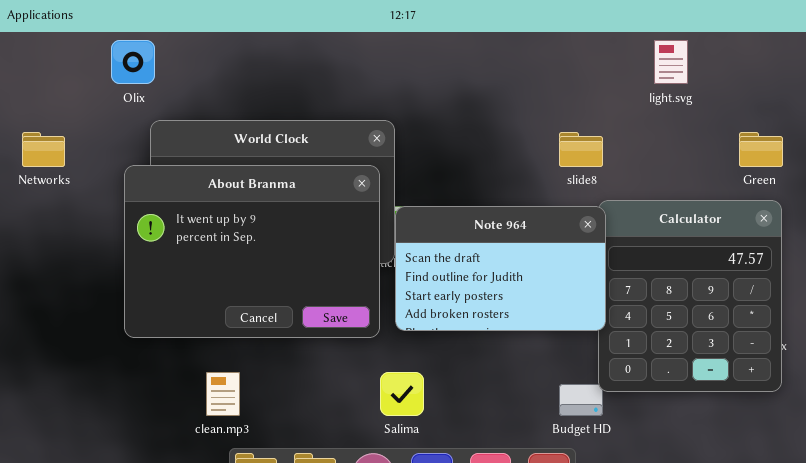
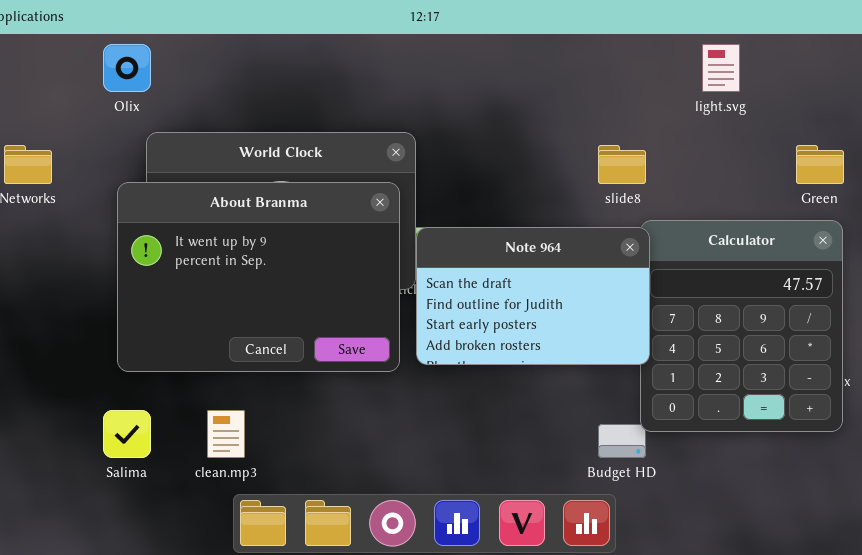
Salima: [380,372,424,416] -> [103,410,151,458], moved

